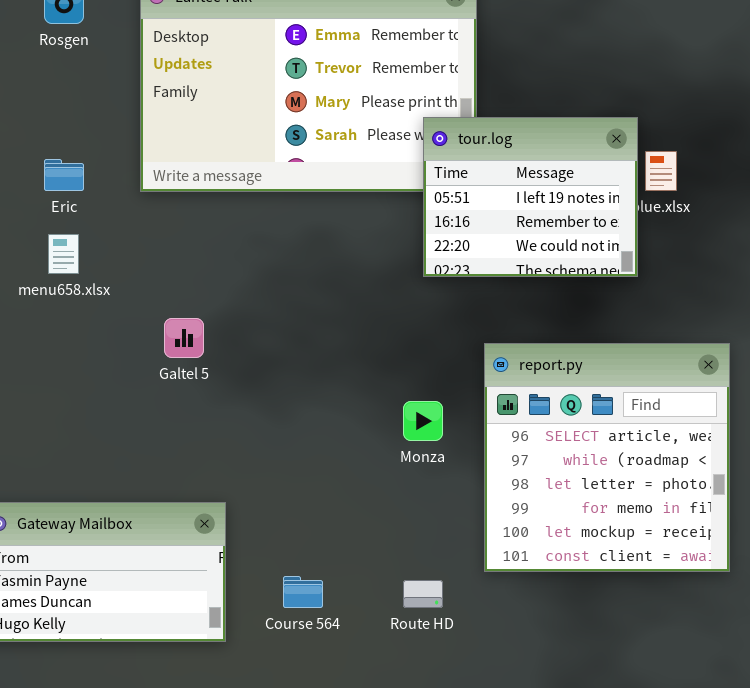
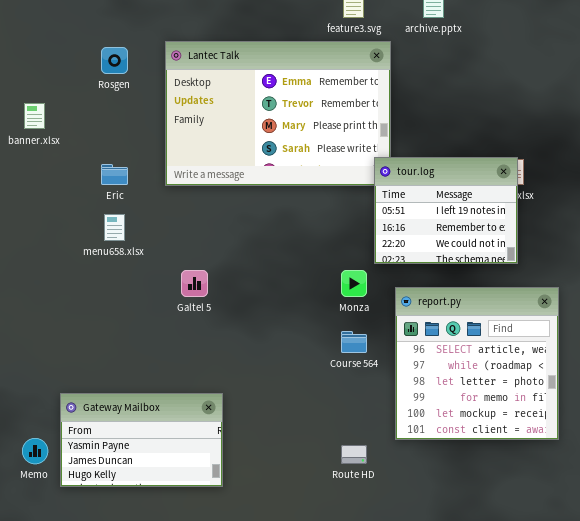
tour.log: [423,117,638,277] -> [374,157,518,264], moved
Monza: [403,401,443,441] -> [341,270,367,297], moved
Course 564: [283,576,323,608] -> [341,331,367,353], moved

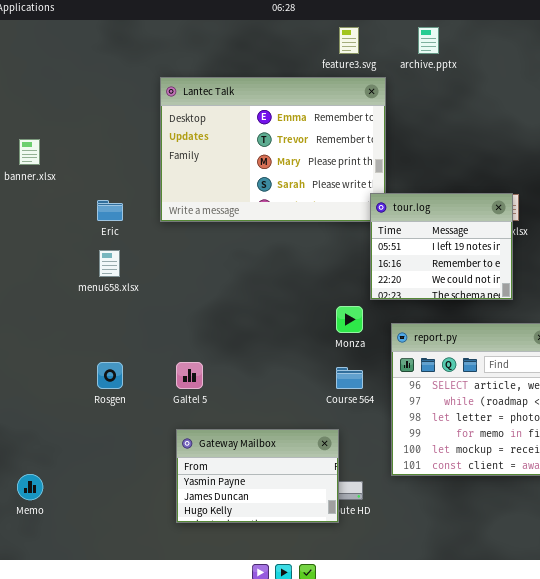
Rosgen: [101,47,128,74] -> [97,362,123,389], moved
Galtel 5: [181,270,208,297] -> [176,362,203,389], moved
Gateway Mailbox: [60,393,223,487] -> [176,429,339,523], moved

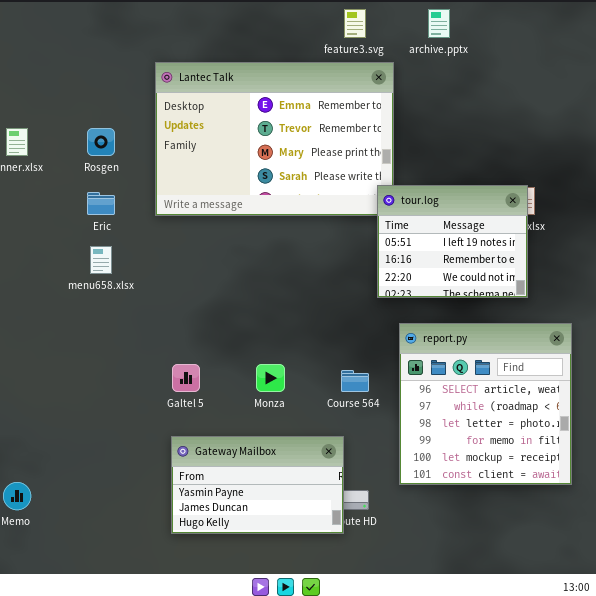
Monza: [336,306,363,333] -> [256,364,285,392], moved
Rosgen: [97,362,123,389] -> [87,128,115,156], moved

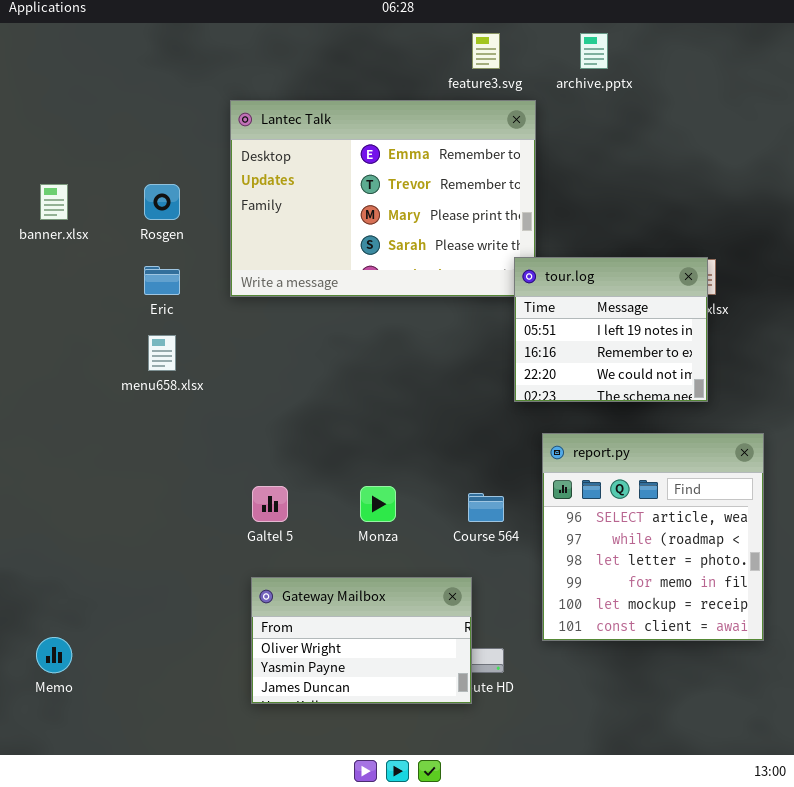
Gateway Mailbox: [171,436,344,534] -> [251,577,472,704], scrolled up 1 row

